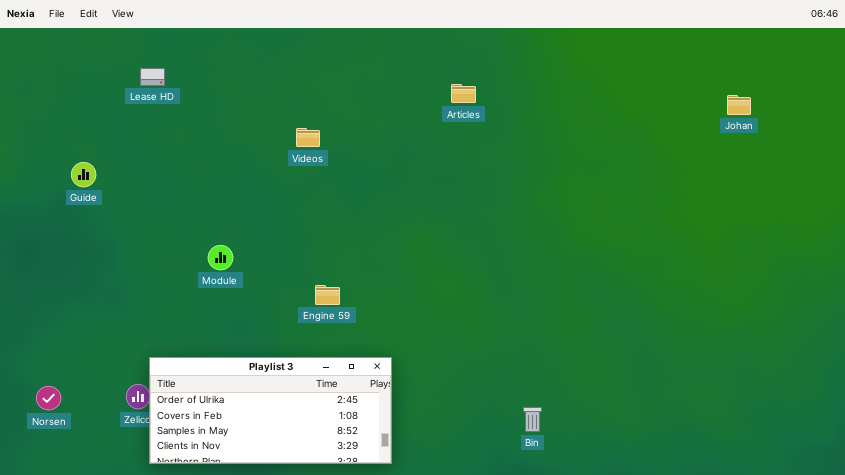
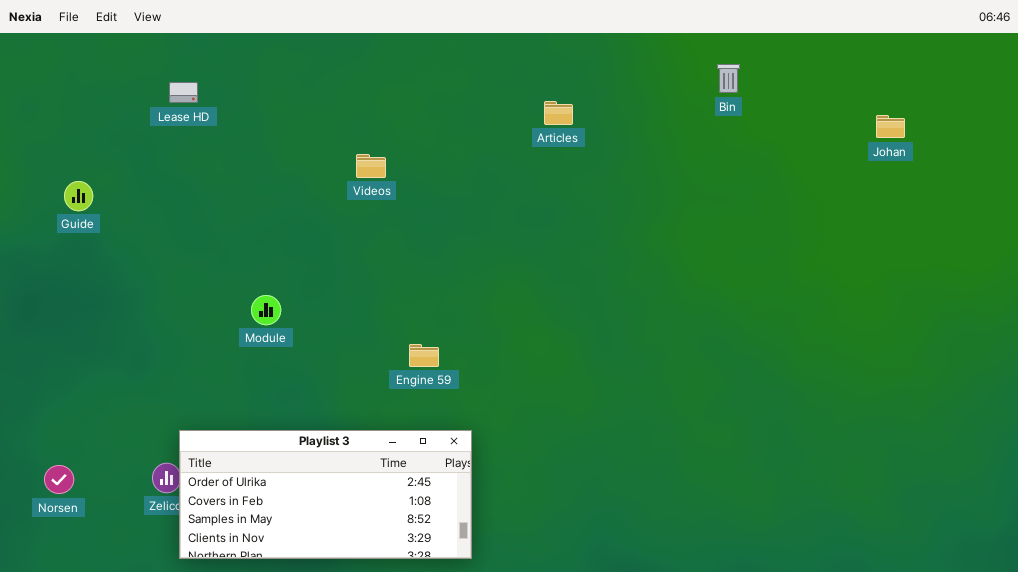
Guide: [71,162,96,187] -> [64,181,93,211], moved
Engine 59: [315,285,340,305] -> [409,344,439,367], moved
Bin: [523,407,542,432] -> [717,64,740,93], moved

